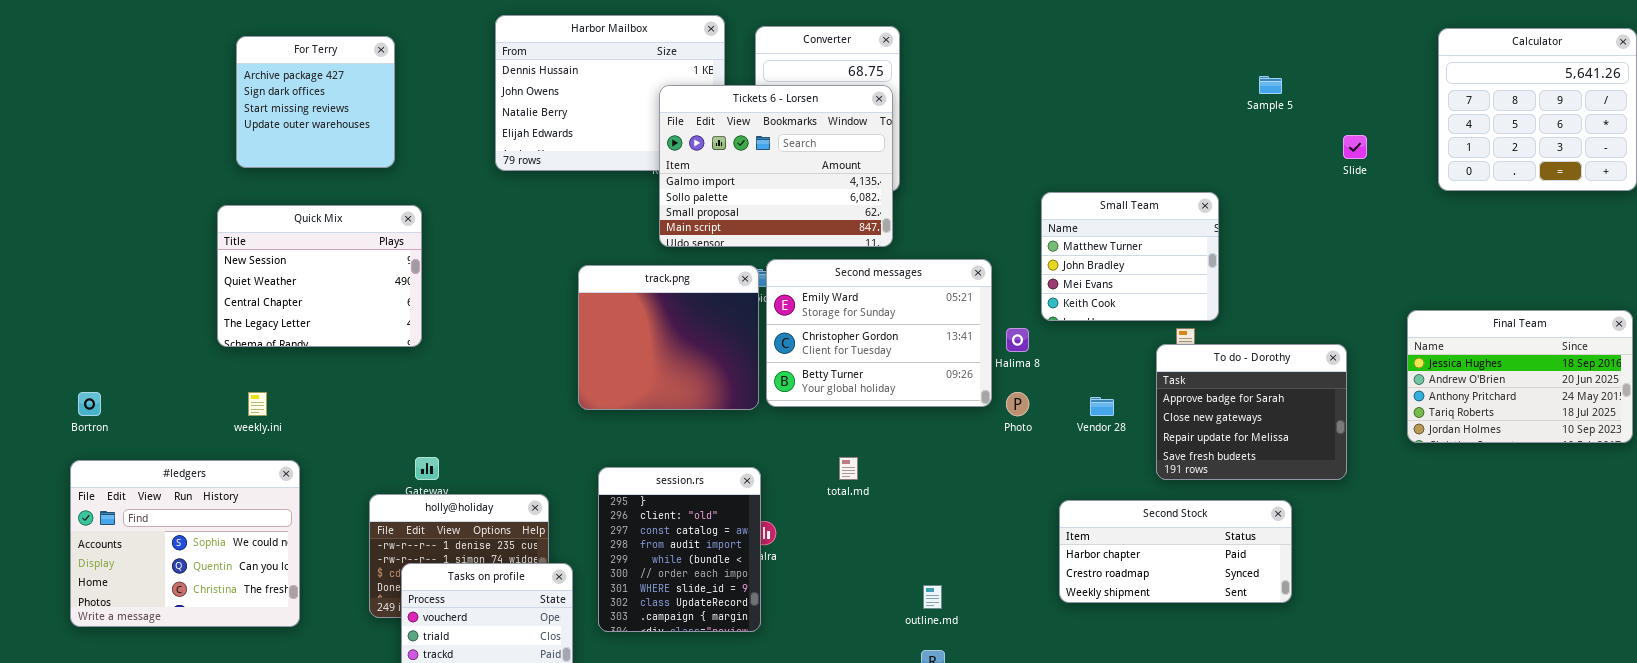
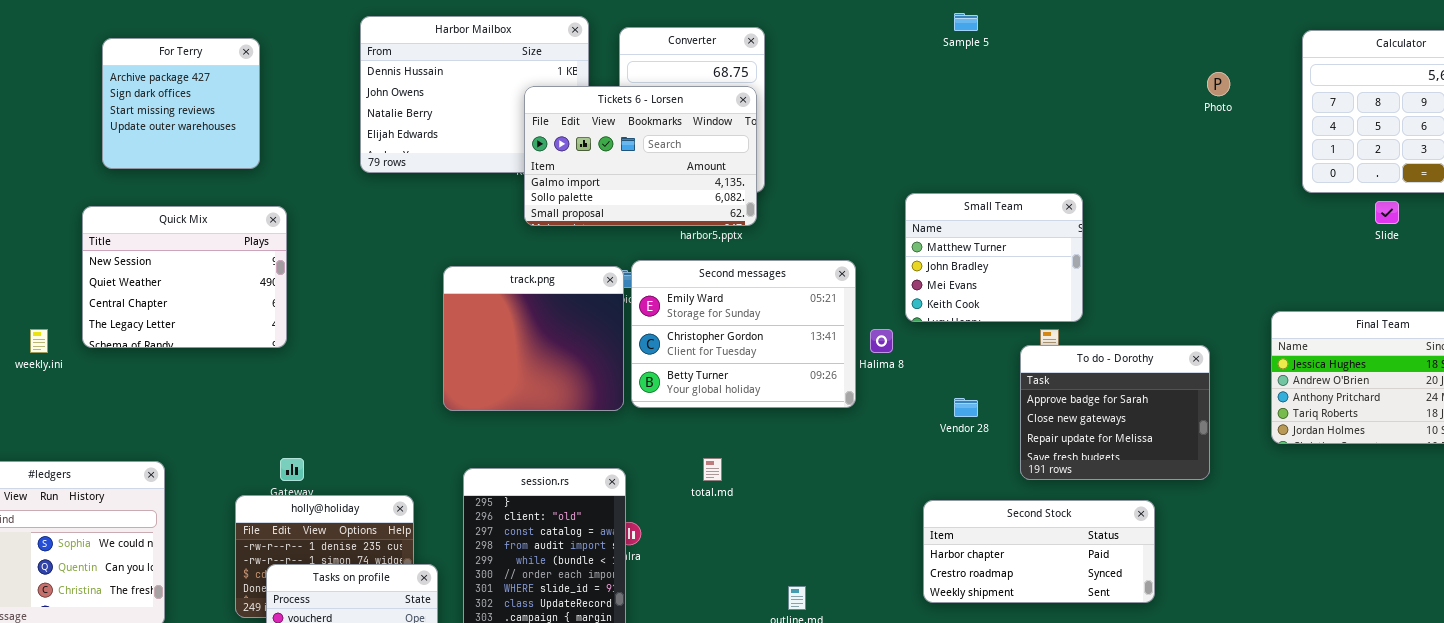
Sample 5: [1259,76,1282,94] -> [954,13,978,31], moved
Tickets 6 - Lorsen: [659,85,893,247] -> [524,86,757,226], resized
Slide: [1343,135,1367,159] -> [1375,201,1399,224], moved
weekly.ini: [248,392,267,416] -> [30,329,48,353], moved
Photo: [1006,392,1029,416] -> [1207,72,1230,96], moved

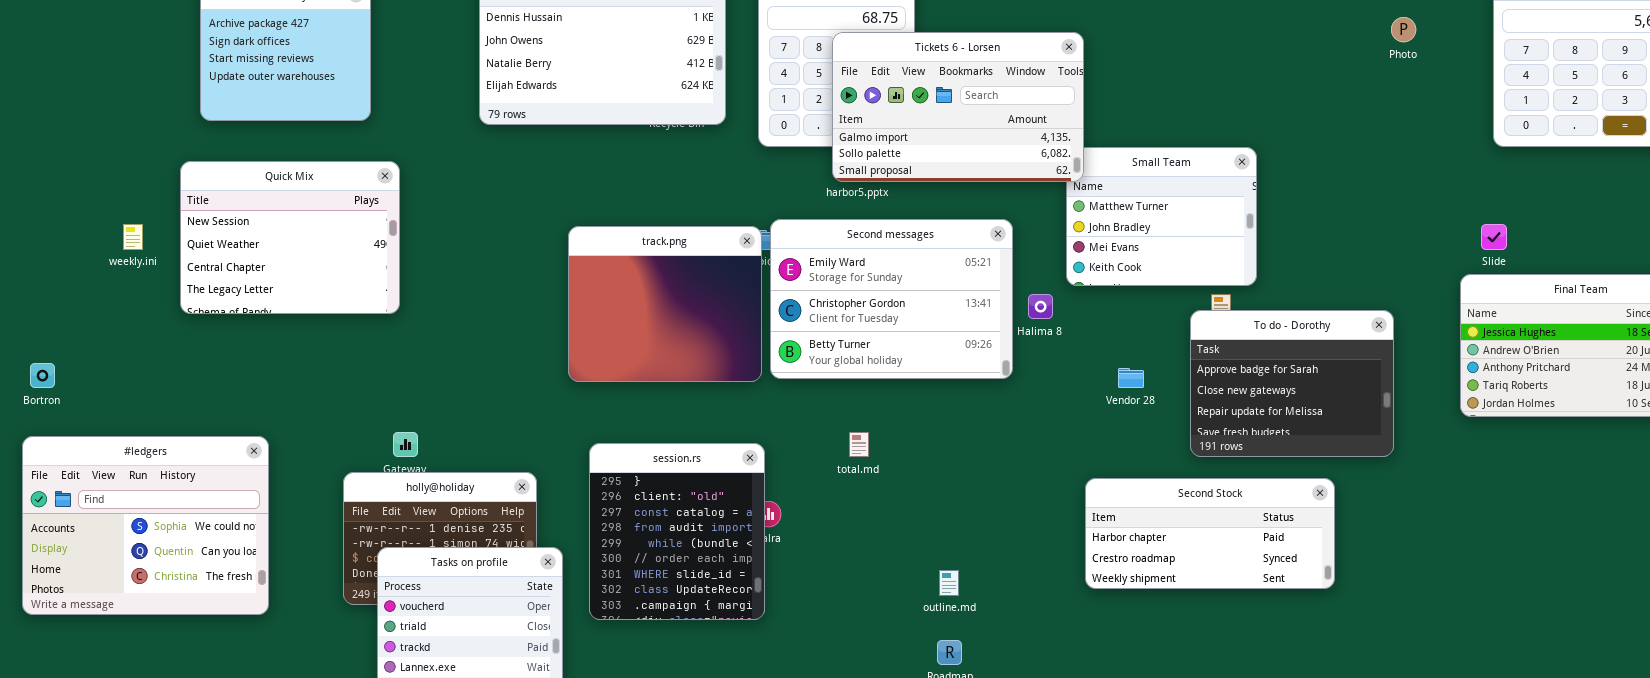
Tickets 6 - Lorsen: [524,86,757,226] -> [832,32,1084,182], moved
Slide: [1375,201,1399,224] -> [1481,224,1507,250], moved
weekly.ini: [30,329,48,353] -> [123,224,143,250], moved

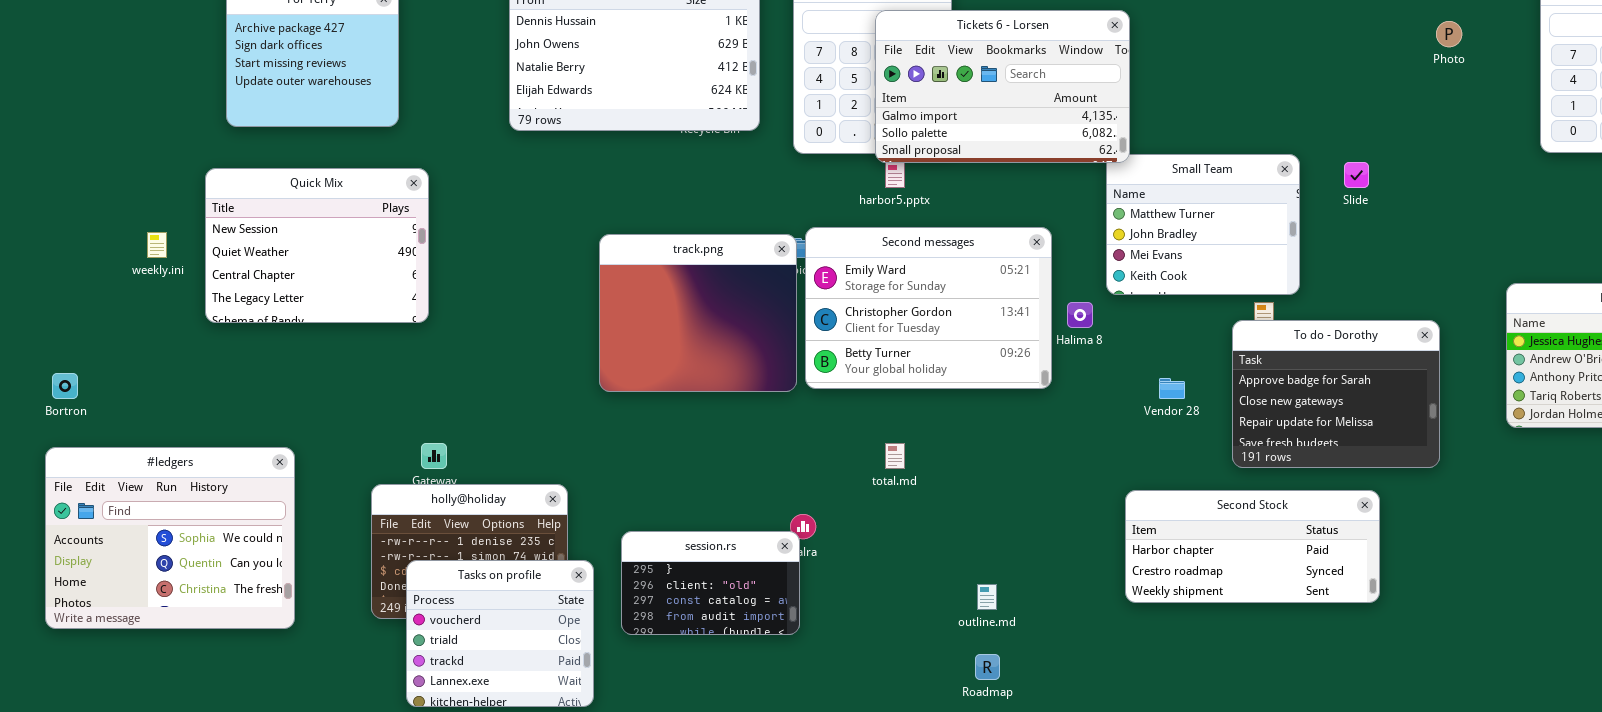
Tickets 6 - Lorsen: [832,32,1084,182] -> [875,10,1130,163], moved
Slide: [1481,224,1507,250] -> [1344,162,1369,188], moved
session.rs: [589,443,765,620] -> [621,531,800,635], resized

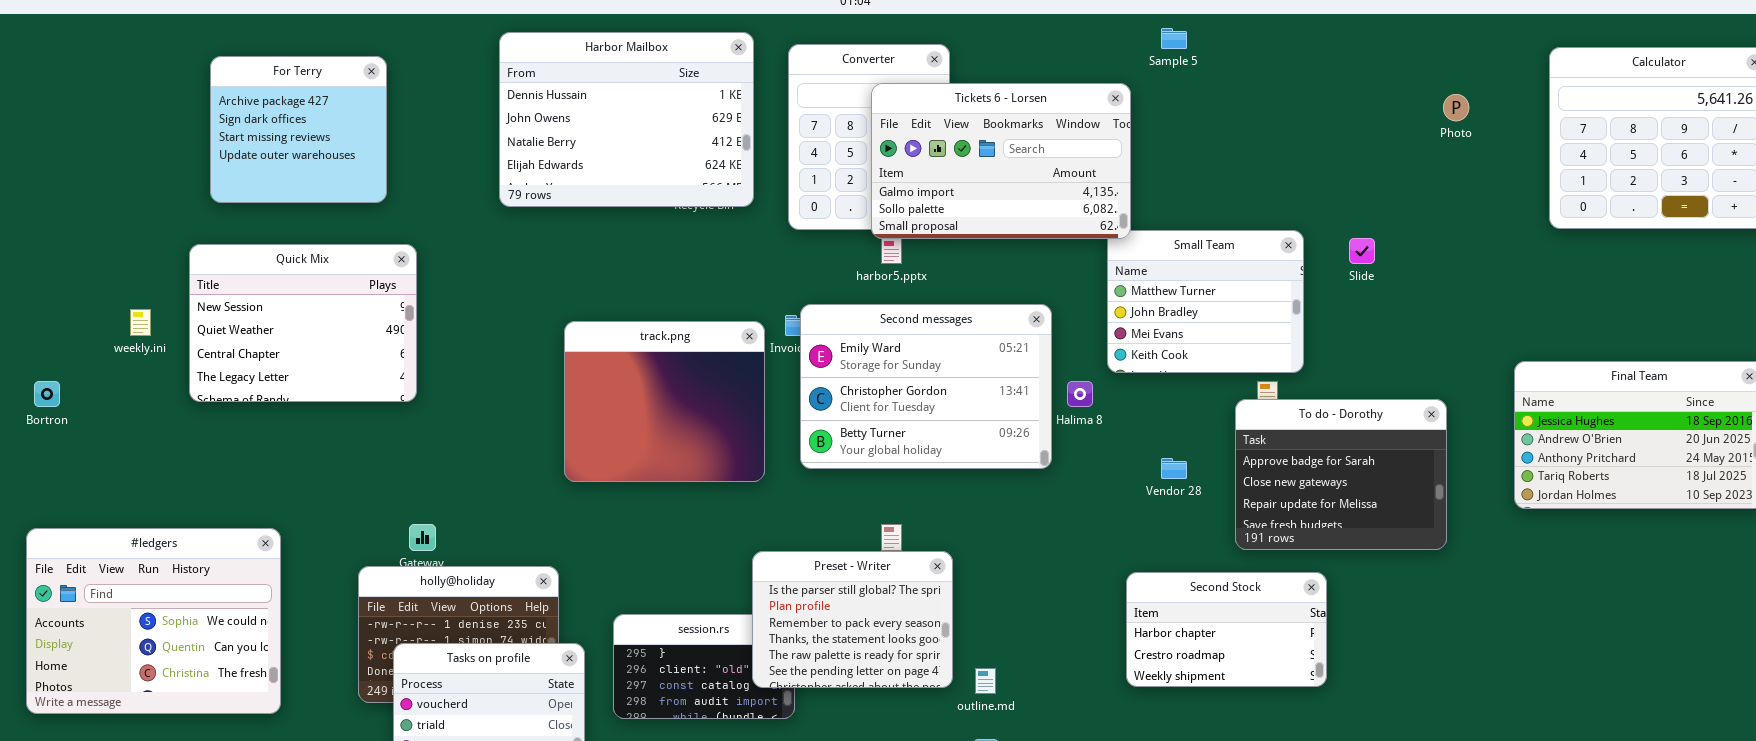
track.png: [599,234,797,392] -> [564,321,765,482], moved
Bortron: [52,373,78,399] -> [34,381,60,407], moved
Preset - Writer: none -> [752,551,953,688], opened
Second Stock: [1125,490,1380,603] -> [1126,572,1327,687], resized

